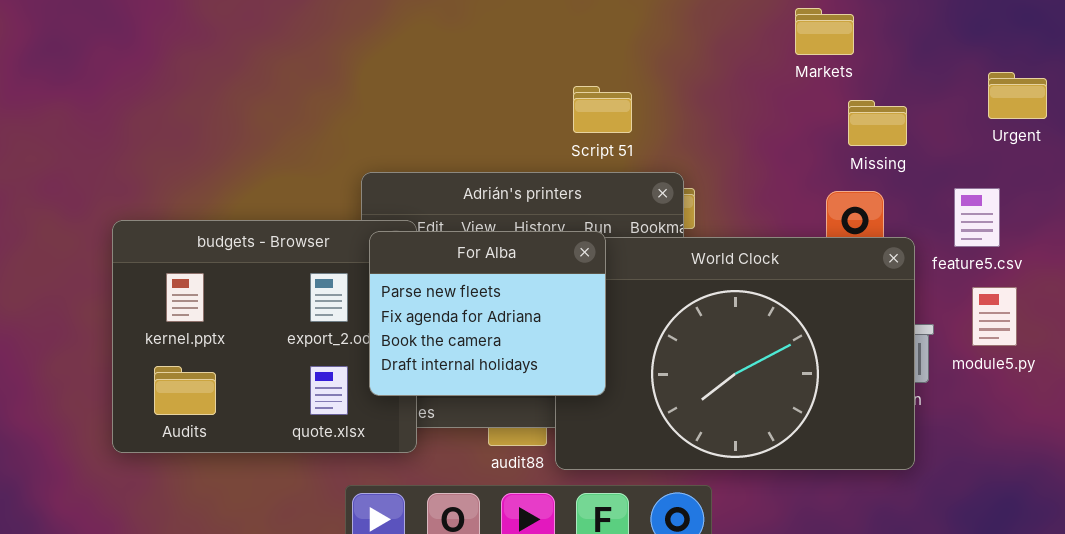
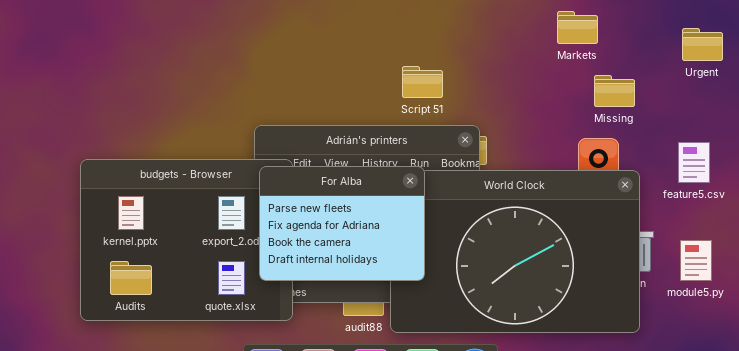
Urgent: [988,72,1047,119] -> [682,28,723,61], moved
feature5.csv: [954,188,1000,247] -> [678,142,710,183], moved
module5.py: [972,287,1017,346] -> [680,240,712,281], moved

